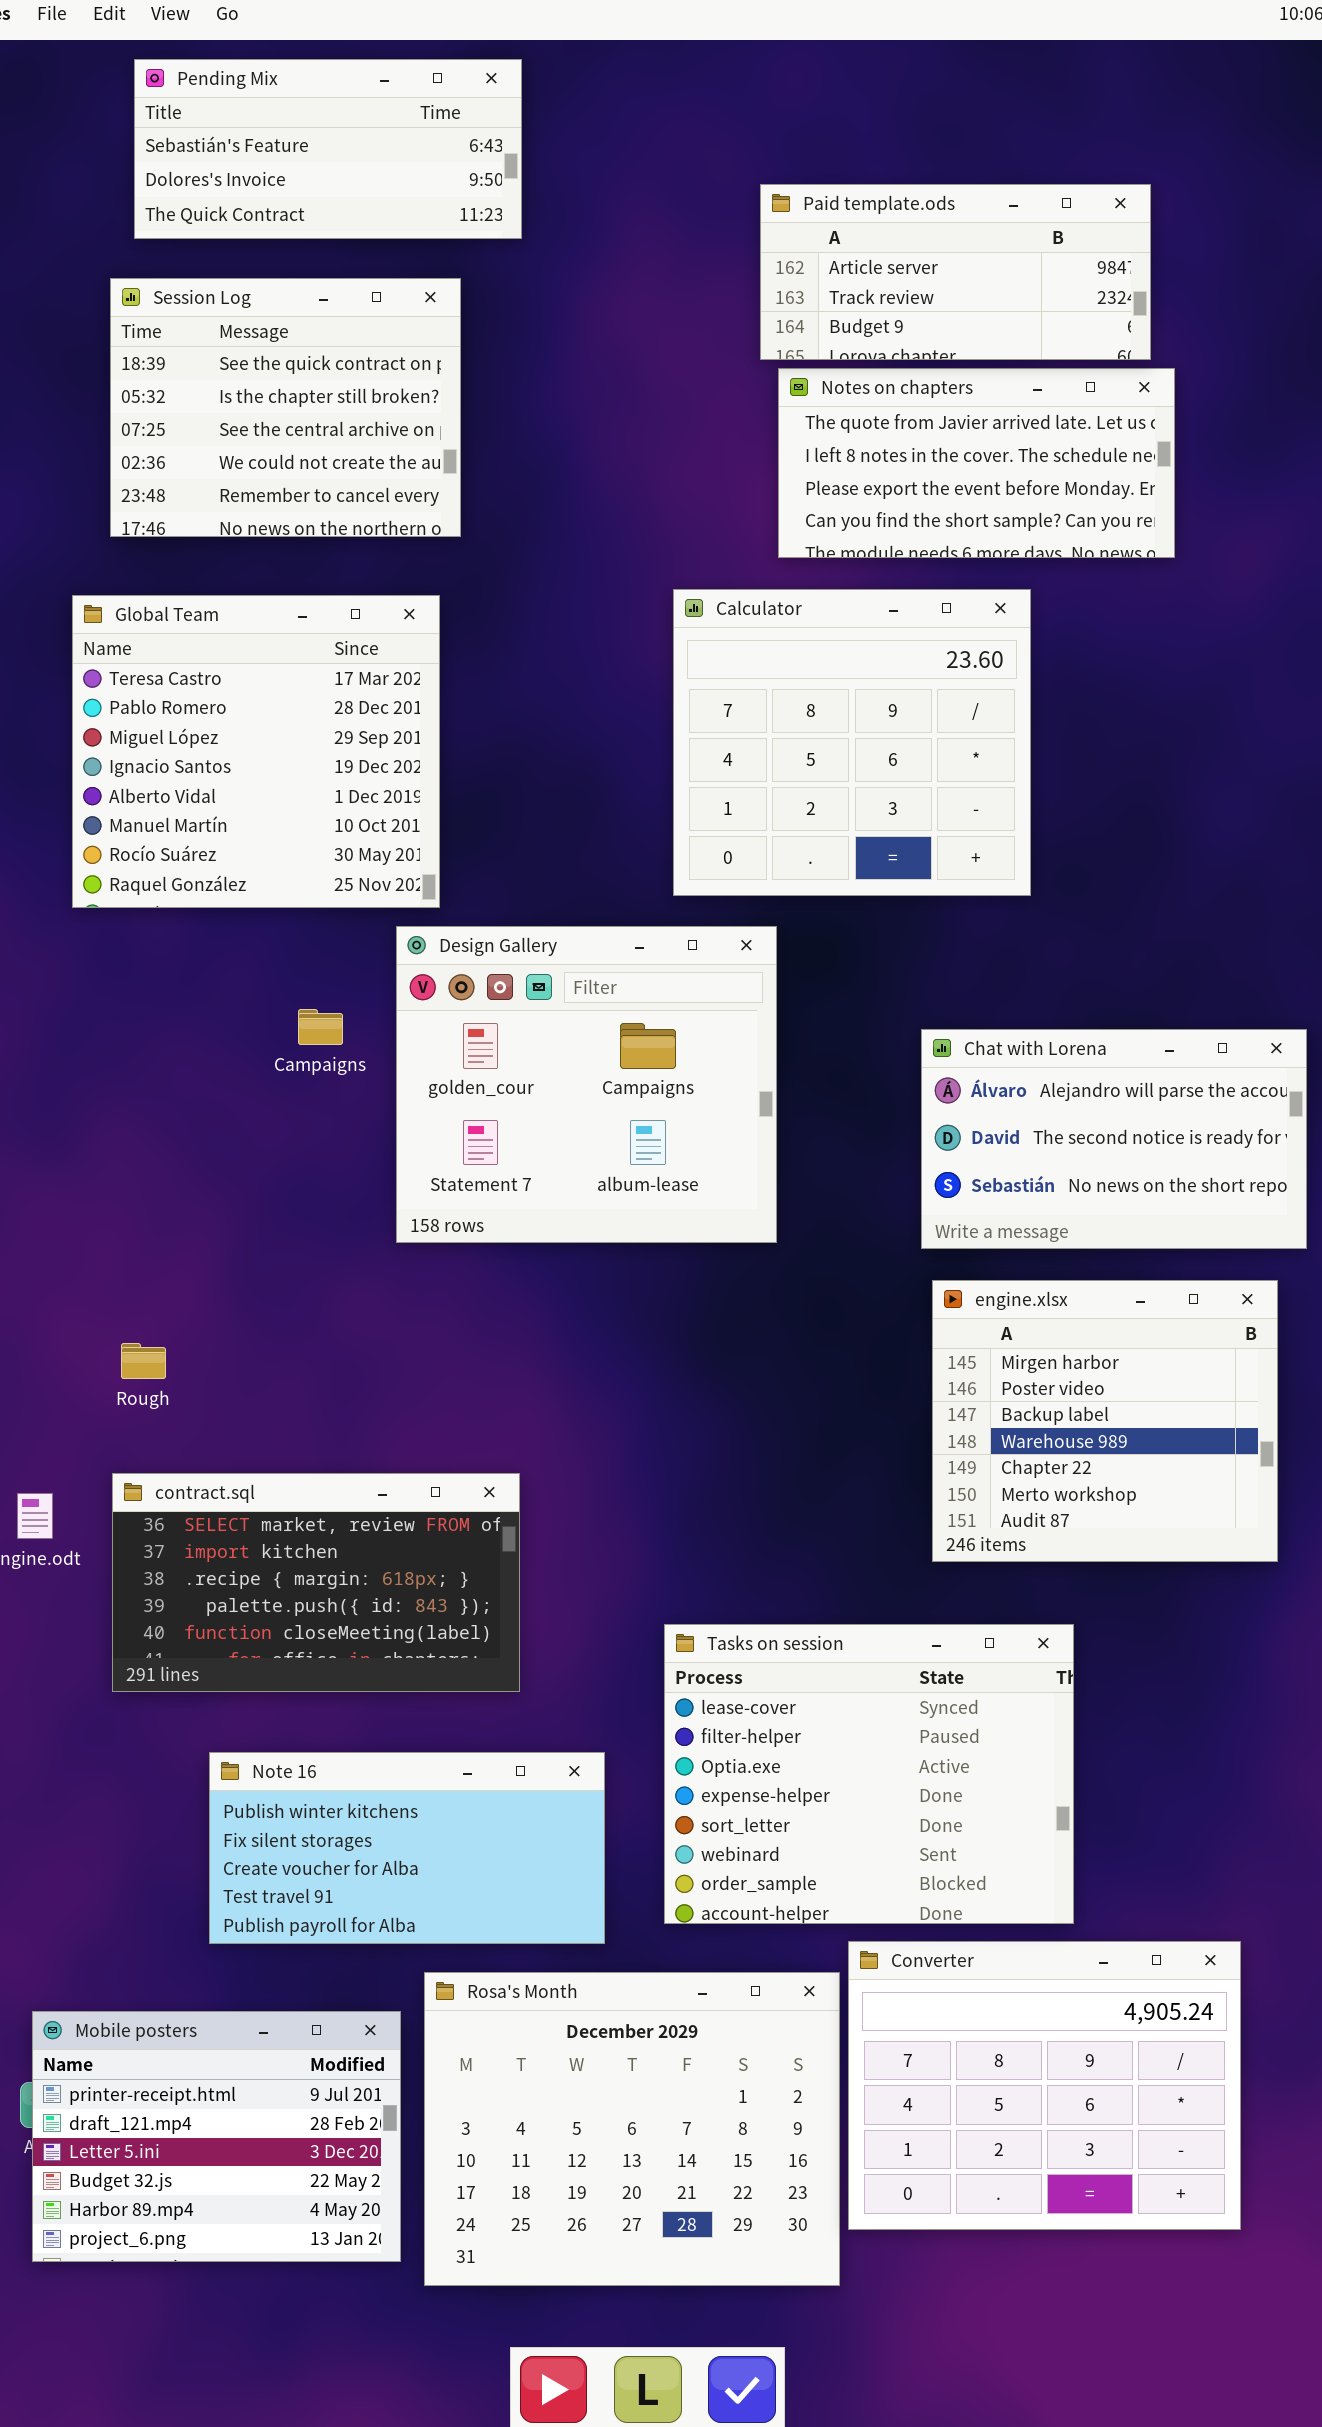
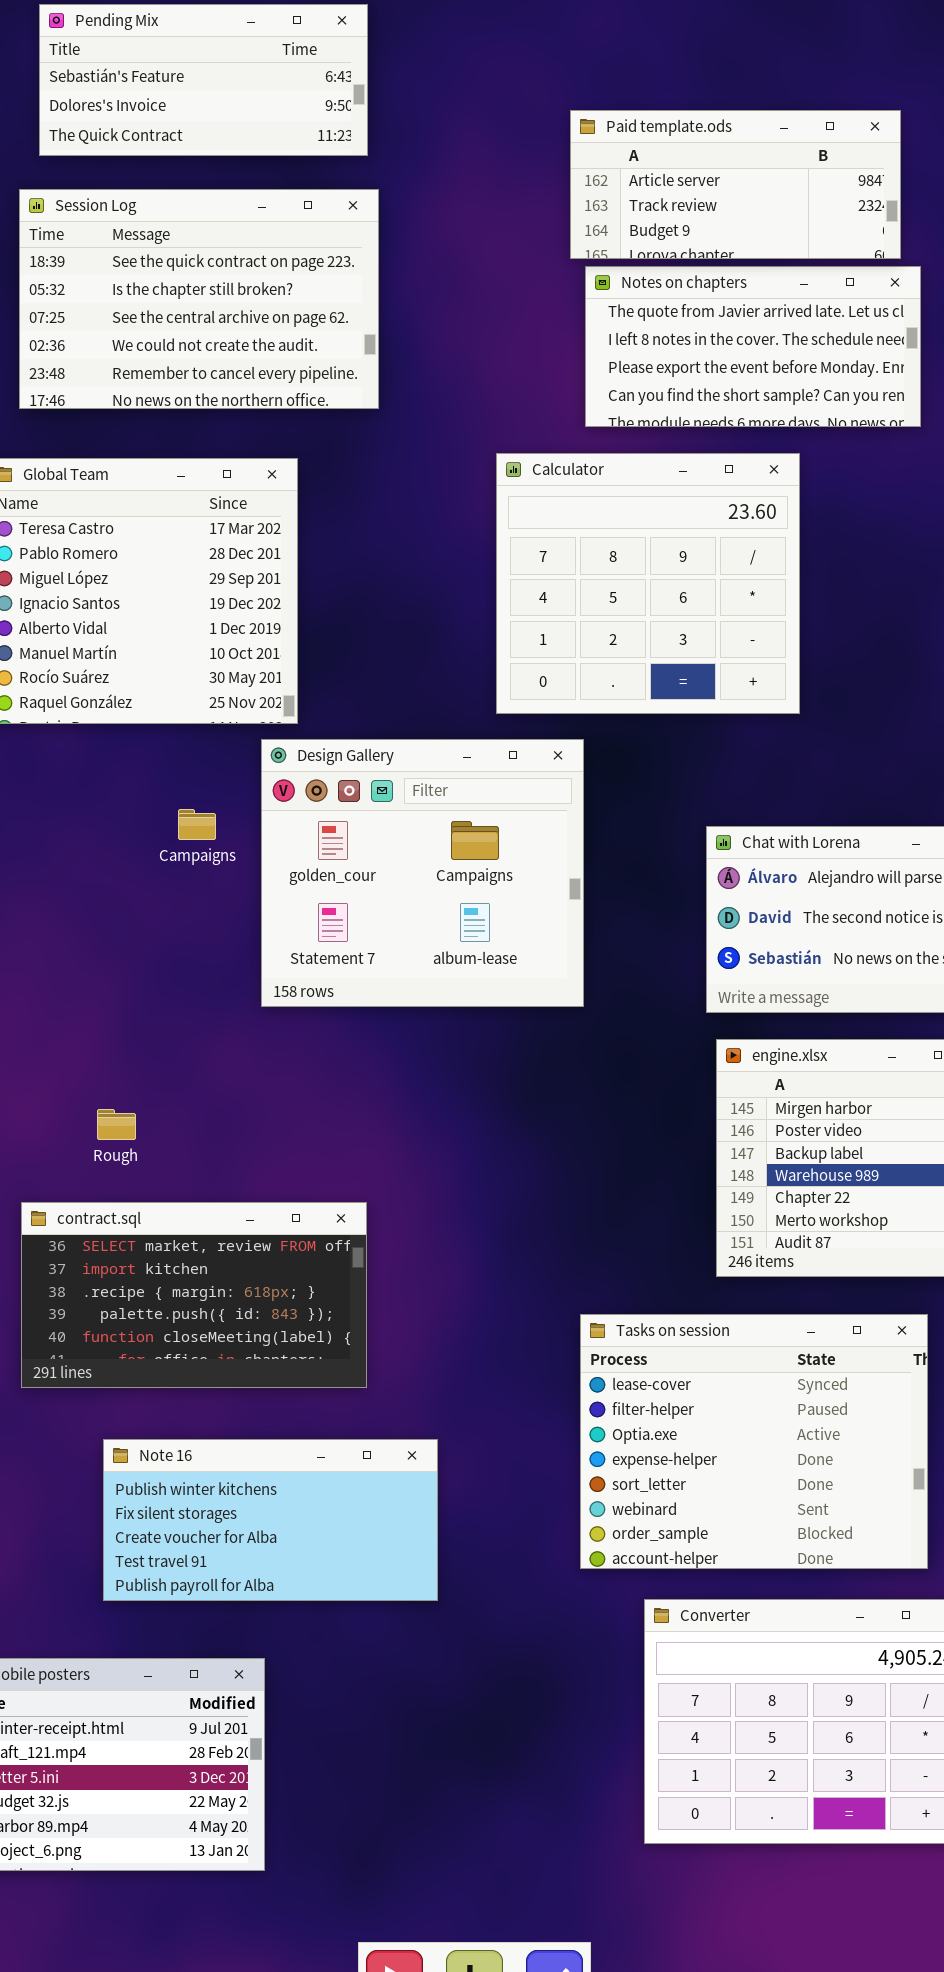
Session Log: [110,278,461,537] -> [19,189,379,409], resized
Rough: [121,1343,166,1379] -> [97,1109,136,1140], moved
Tasks on session: [664,1624,1074,1924] -> [580,1314,928,1569], moved
Rosa's Month: [424,1972,840,2286] -> none, closed

